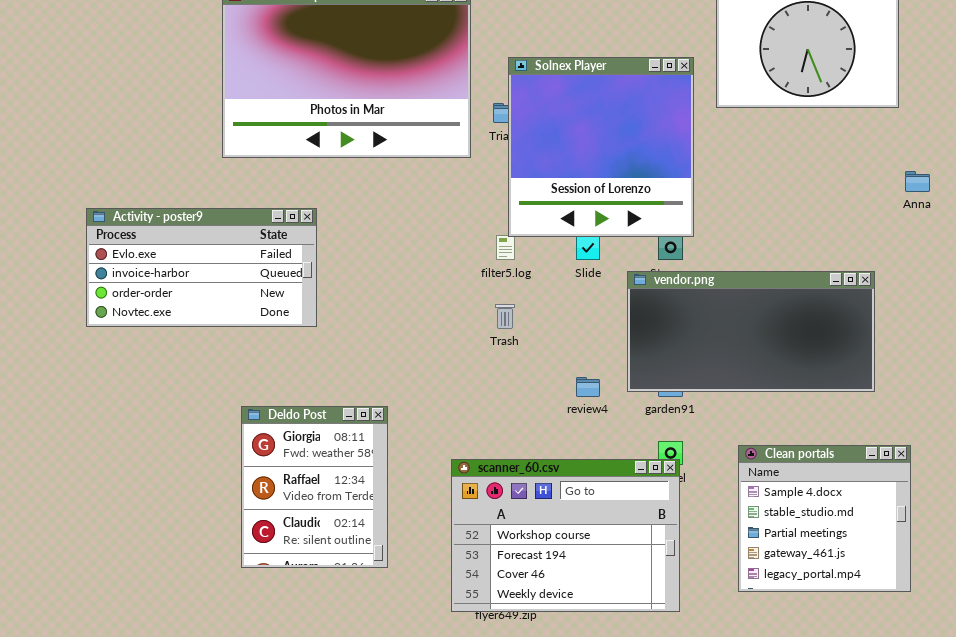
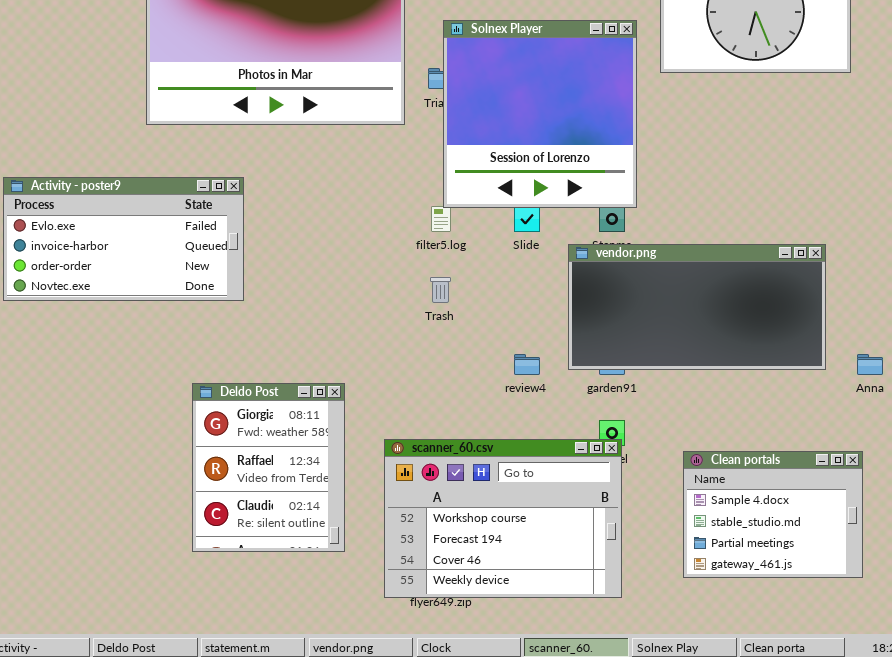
Anna: [905,171,930,192] -> [857,354,883,375], moved
Deldo Post: [241,406,388,568] -> [192,383,345,552], moved
Clean portals: [738,445,911,592] -> [683,451,863,578], resized

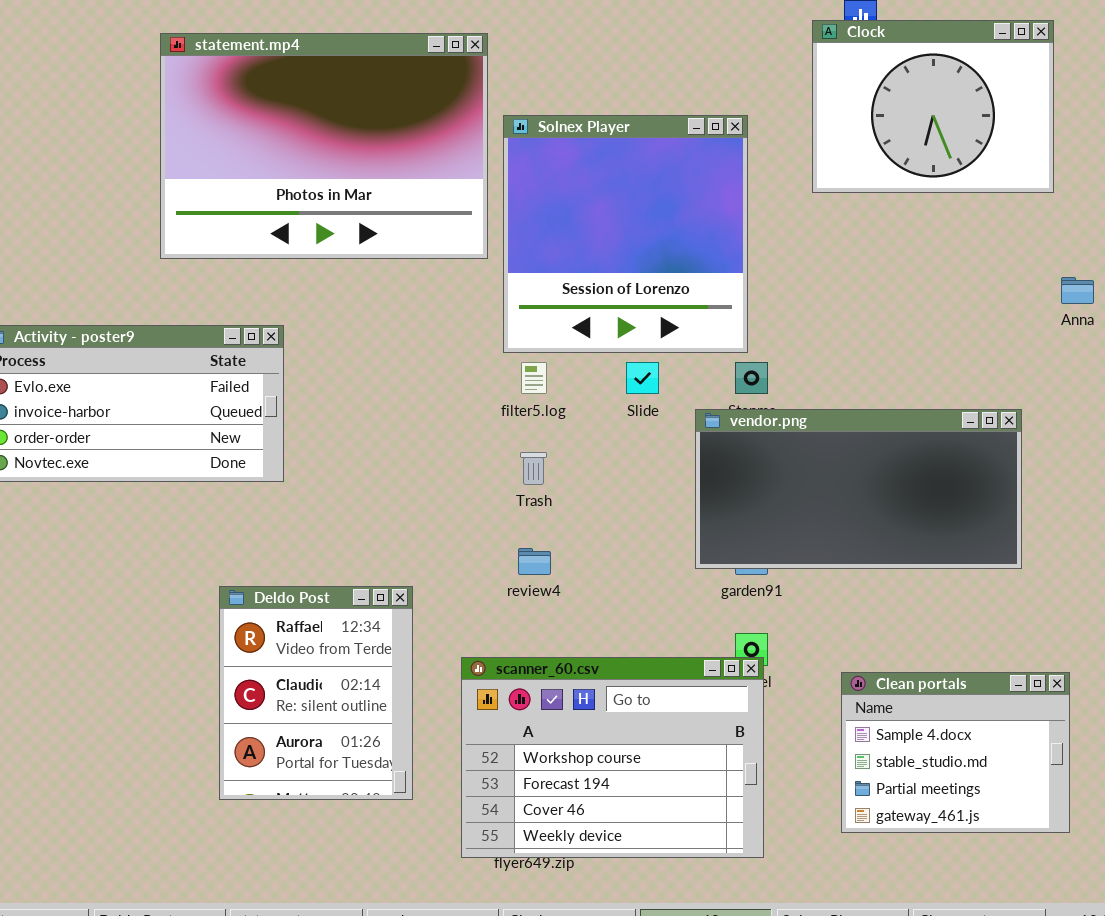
Solnex Player: [443,20,637,208] -> [503,115,748,353], moved
review4: [514,354,540,375] -> [518,548,551,575], moved
Anna: [857,354,883,375] -> [1061,277,1094,304], moved
Deldo Post: [192,383,345,552] -> [219,586,413,800], scrolled down 1 row

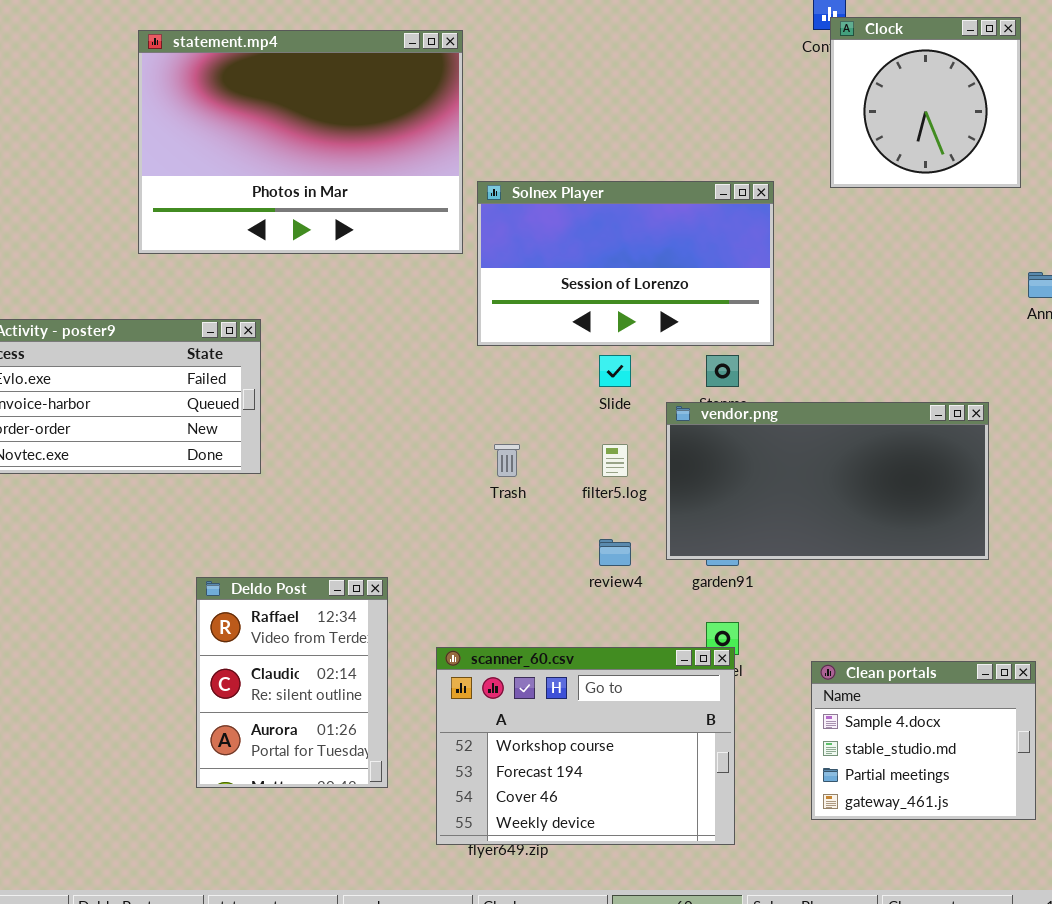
Clock: [812,20,1054,193] -> [830,17,1021,188], resized
Solnex Player: [503,115,748,353] -> [477,181,774,346], resized
filter5.log: [521,362,547,394] -> [602,444,628,477], moved
review4: [518,548,551,575] -> [599,539,631,566], moved

